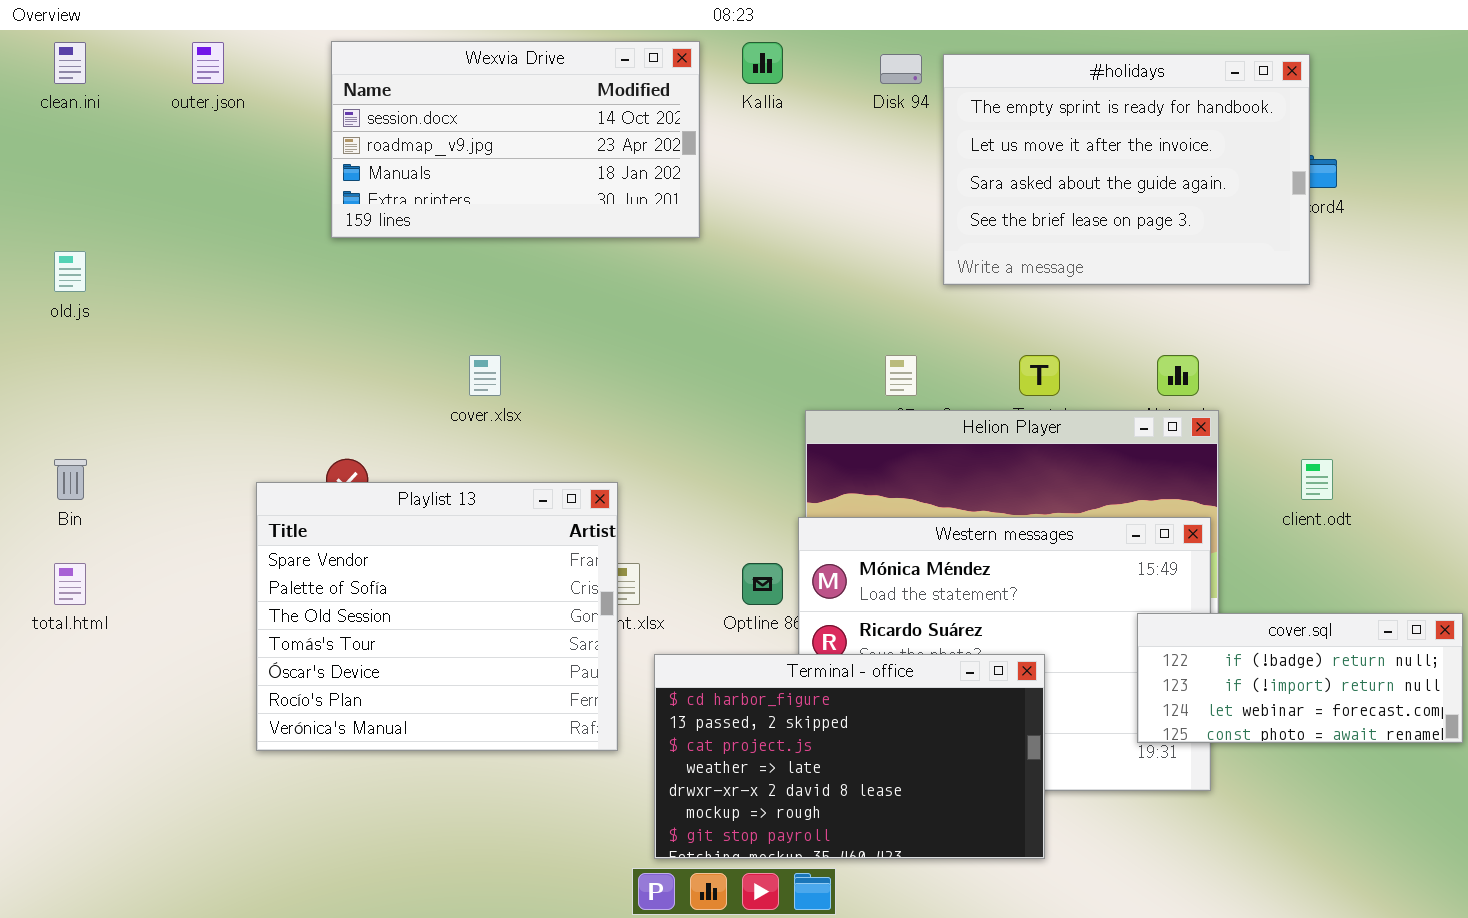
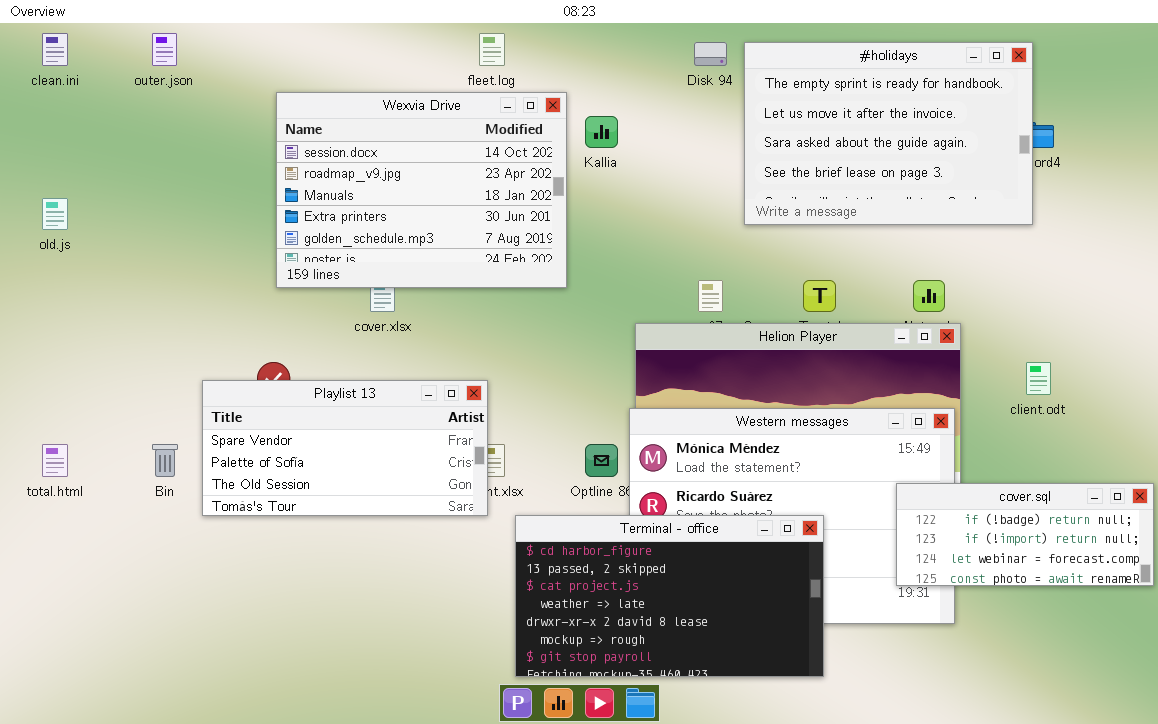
Wexvia Drive: [331,41,700,238] -> [276,92,567,288], moved, resized
Kallia: [742,42,783,84] -> [585,116,618,148], moved
Bin: [54,459,87,500] -> [152,444,178,477], moved
Playlist 13: [256,482,618,751] -> [202,380,488,516], resized

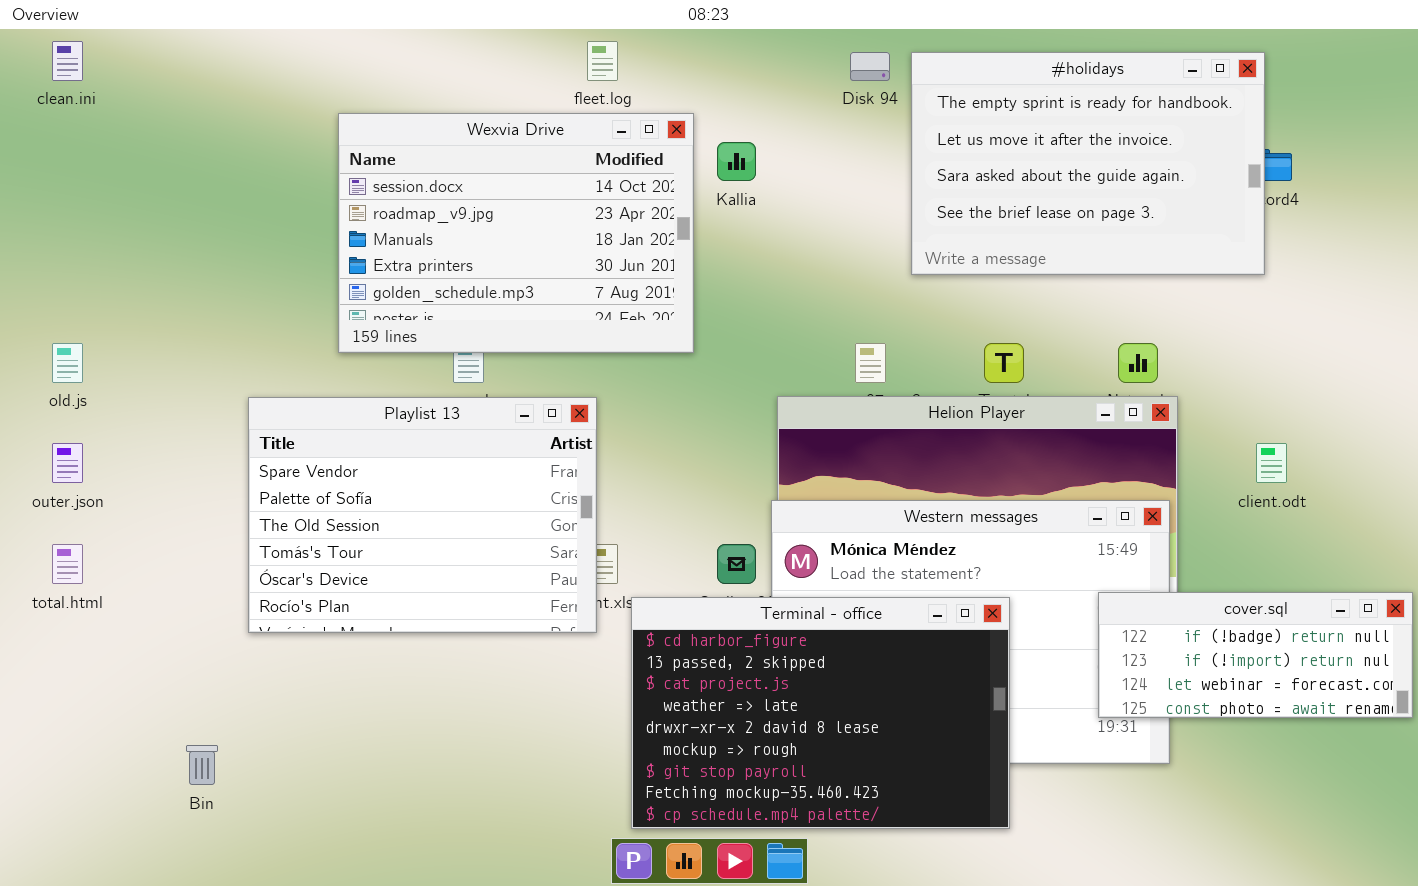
outer.json: [152,33,177,66] -> [52,443,83,483], moved
old.js: [42,198,68,230] -> [52,343,83,383], moved
Playlist 13: [202,380,488,516] -> [248,397,597,633], resized
Bin: [152,444,178,477] -> [186,745,218,785], moved
Terminal - office: [515,515,824,677] -> [631,597,1010,829], resized

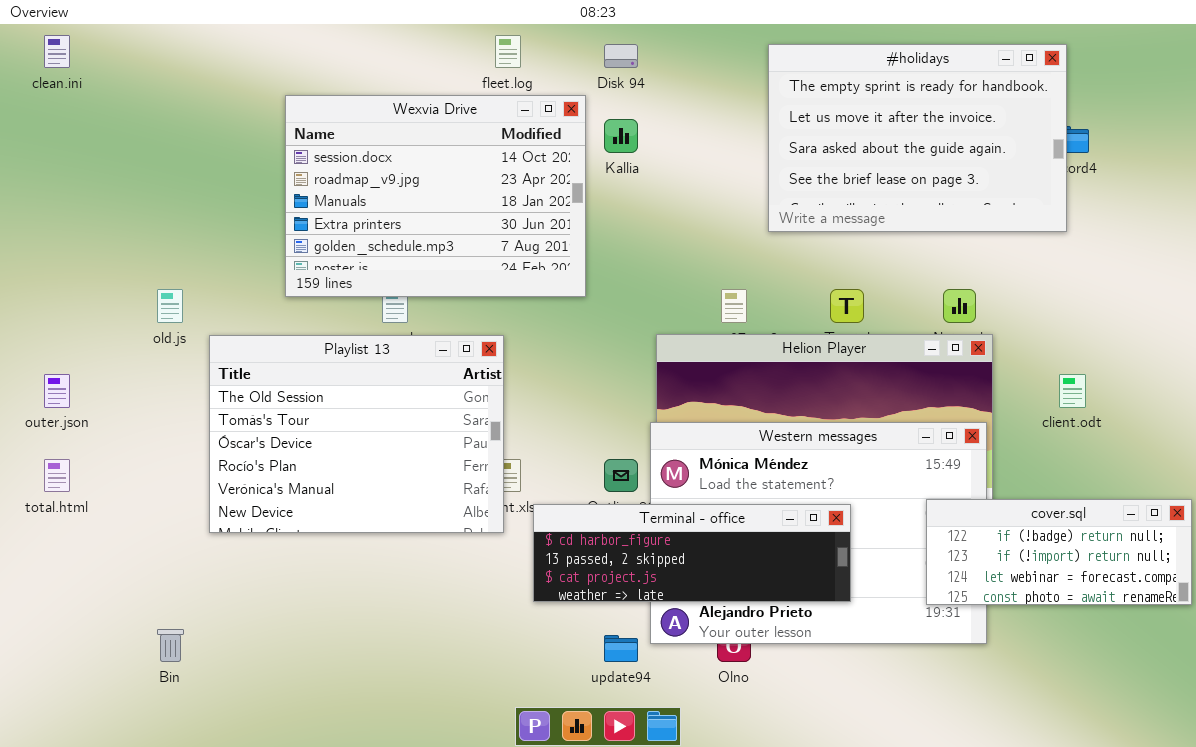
Disk 94: [850,52,890,81] -> [604,44,638,68], moved
old.js: [52,343,83,383] -> [157,289,183,323], moved
Playlist 13: [248,397,597,633] -> [209,335,504,533], scrolled down 2 rows
Terminal - office: [631,597,1010,829] -> [533,504,851,602], resized

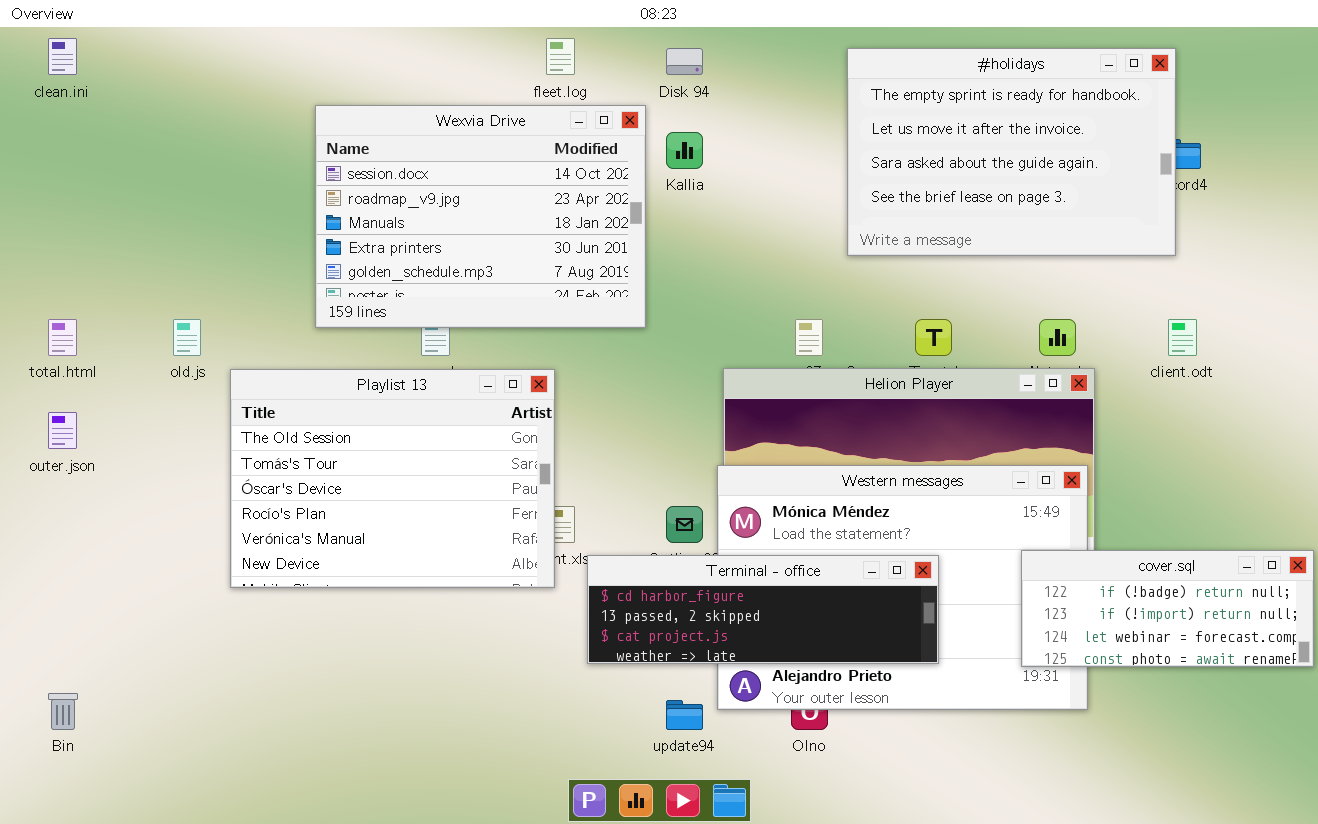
client.odt: [1059,374,1086,408] -> [1168,319,1197,356], moved
total.html: [44,459,70,492] -> [48,319,77,356], moved
Bin: [157,629,184,662] -> [48,693,78,730], moved

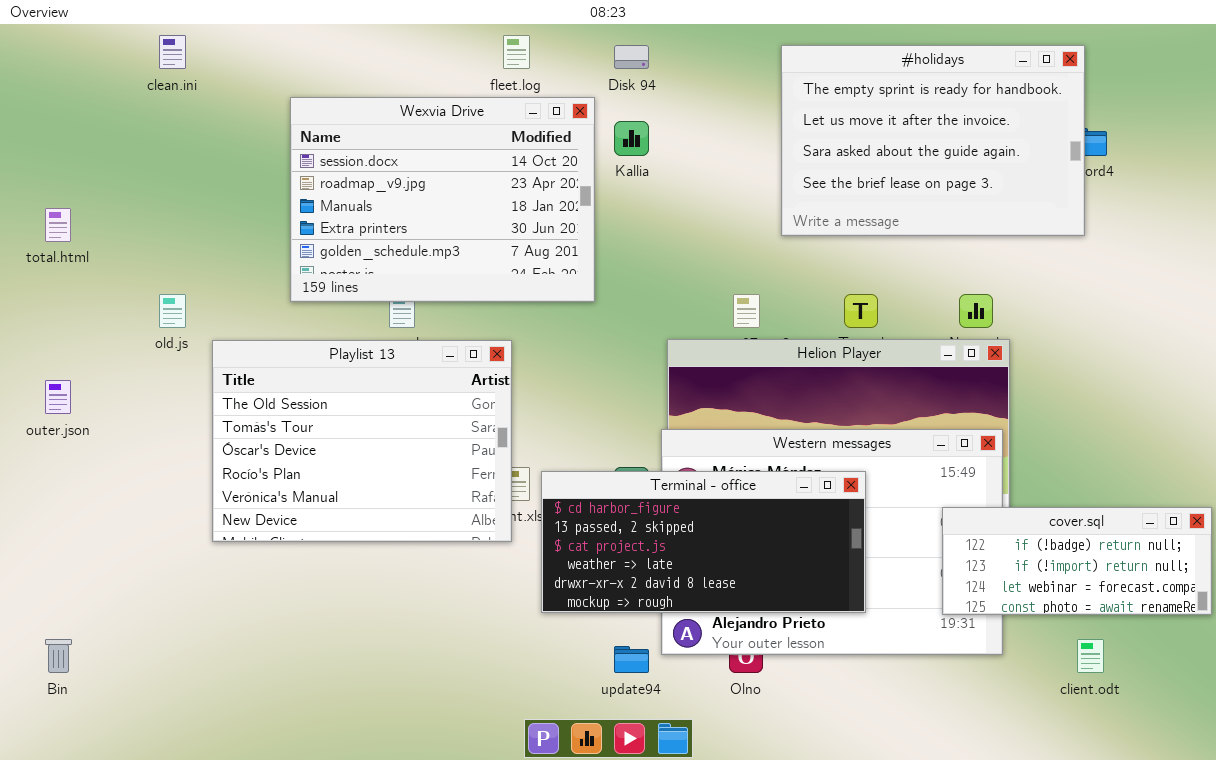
clean.ini: [48,38,77,75] -> [159,35,186,69], moved
total.html: [48,319,77,356] -> [45,208,71,242], moved
client.odt: [1168,319,1197,356] -> [1077,639,1104,673], moved
Terminal - office: [587,555,939,664] -> [541,471,866,613], resized

